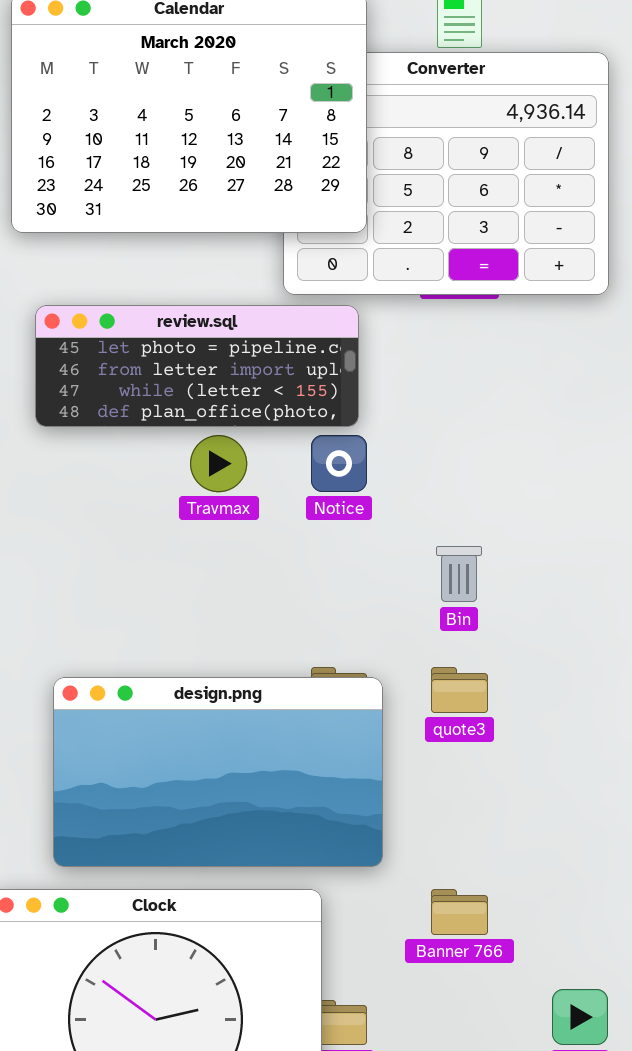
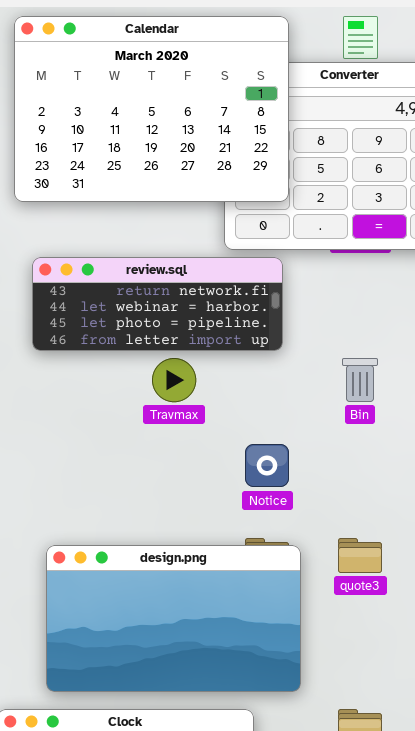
review.sql: [35,305,359,427] -> [32,257,283,351], scrolled up 2 rows
Notice: [311,435,367,492] -> [245,444,289,487], moved
Bin: [436,546,482,602] -> [342,358,378,402], moved

